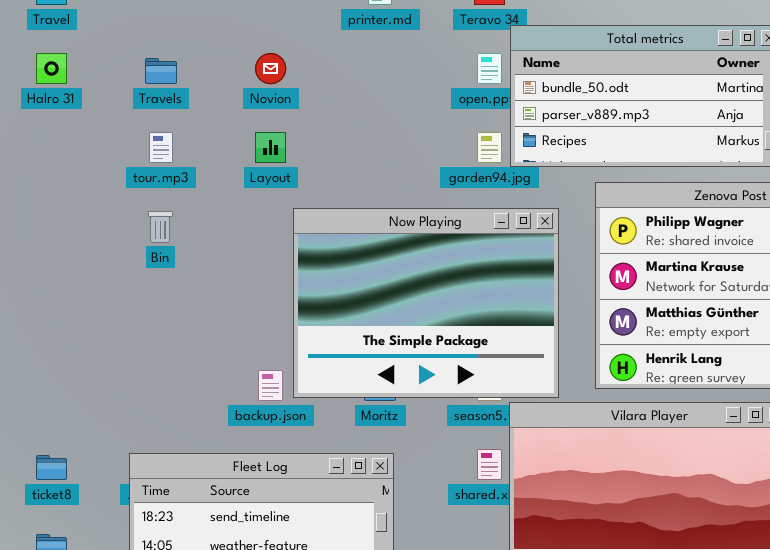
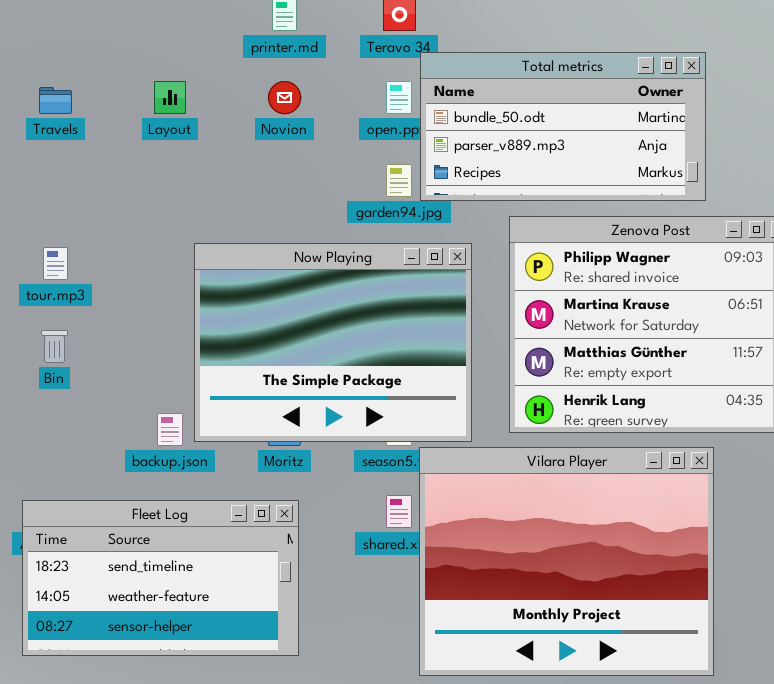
Novion: [255,53,286,84] -> [268,81,301,114], moved
tour.mp3: [149,132,173,163] -> [43,247,68,280], moved
Layout: [255,132,286,163] -> [154,81,186,114], moved
Bin: [148,211,173,243] -> [41,330,68,363], moved

